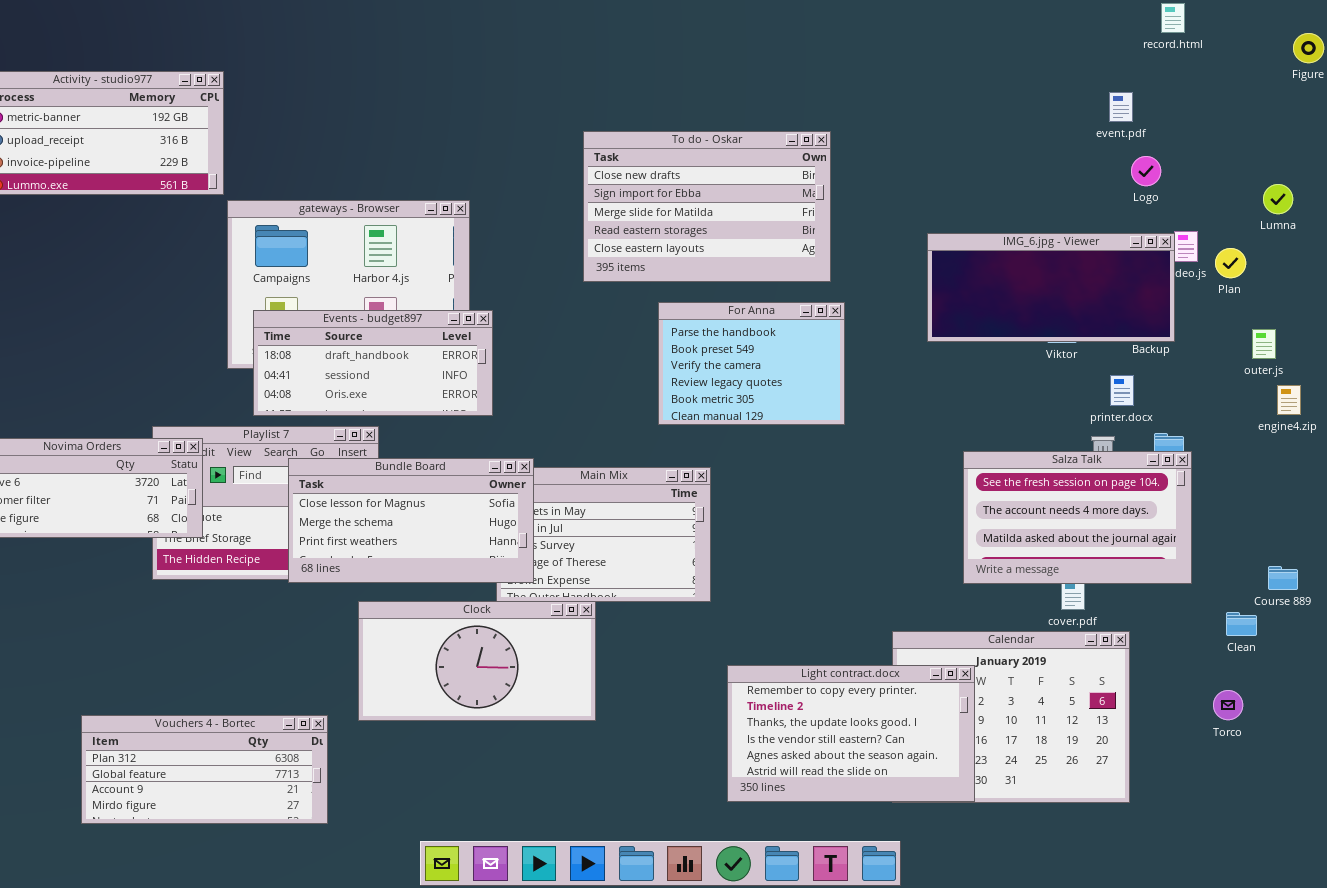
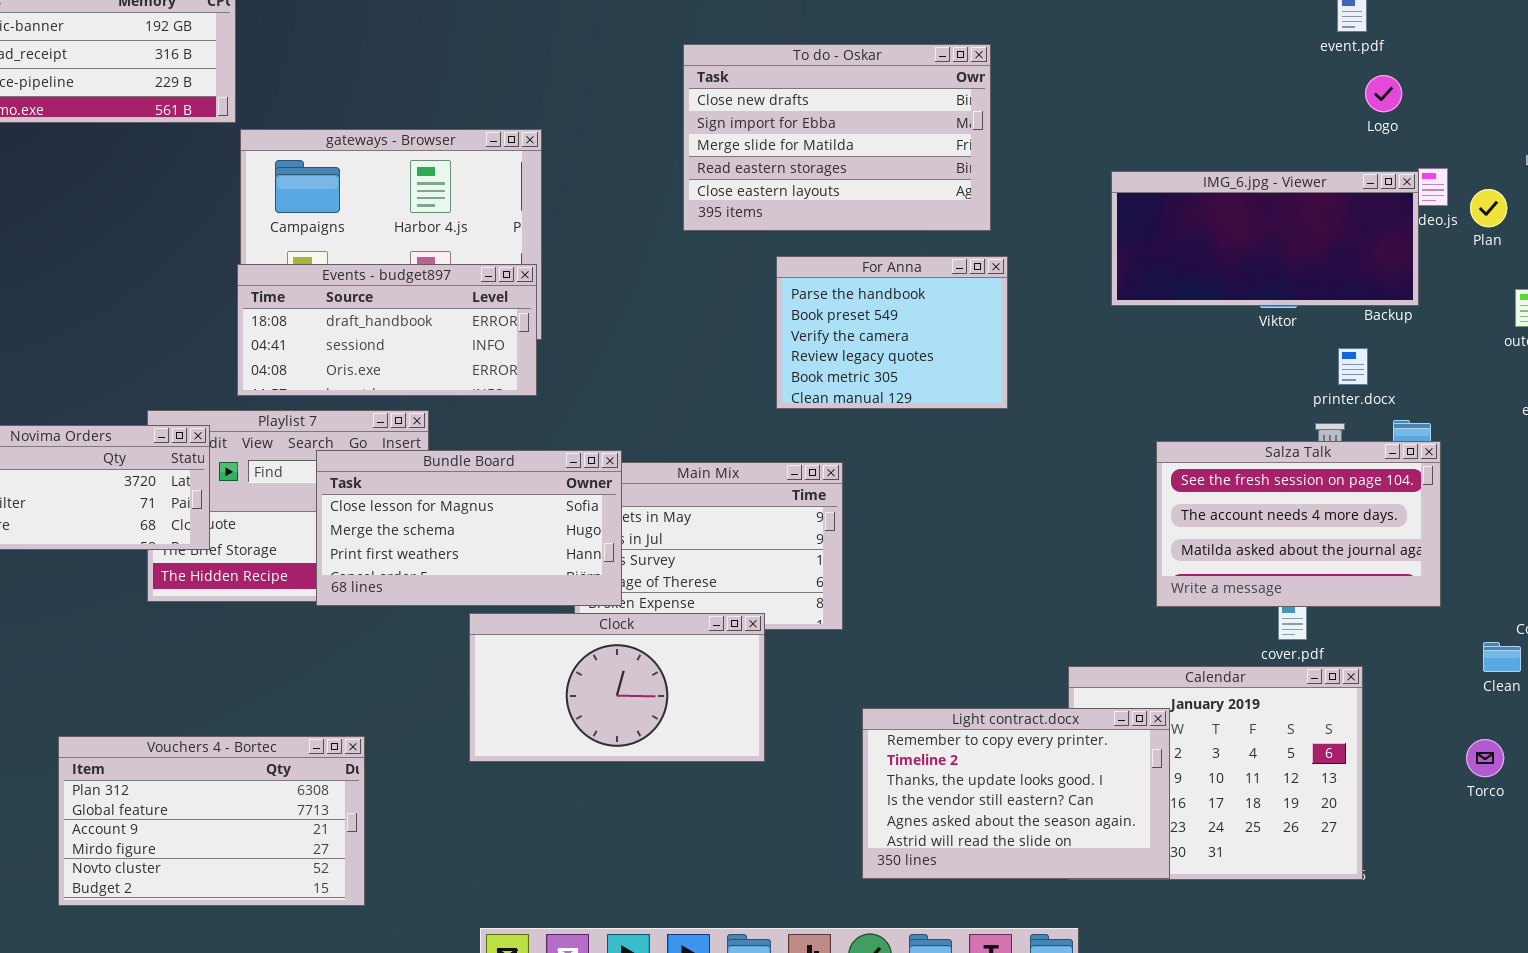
Events - budget897: [253,310,493,416] -> [237,264,537,396], moved
Clock: [358,601,596,721] -> [469,613,765,762], moved
Vouchers 4 - Bortec: [81,715,328,824] -> [58,736,365,906], resized

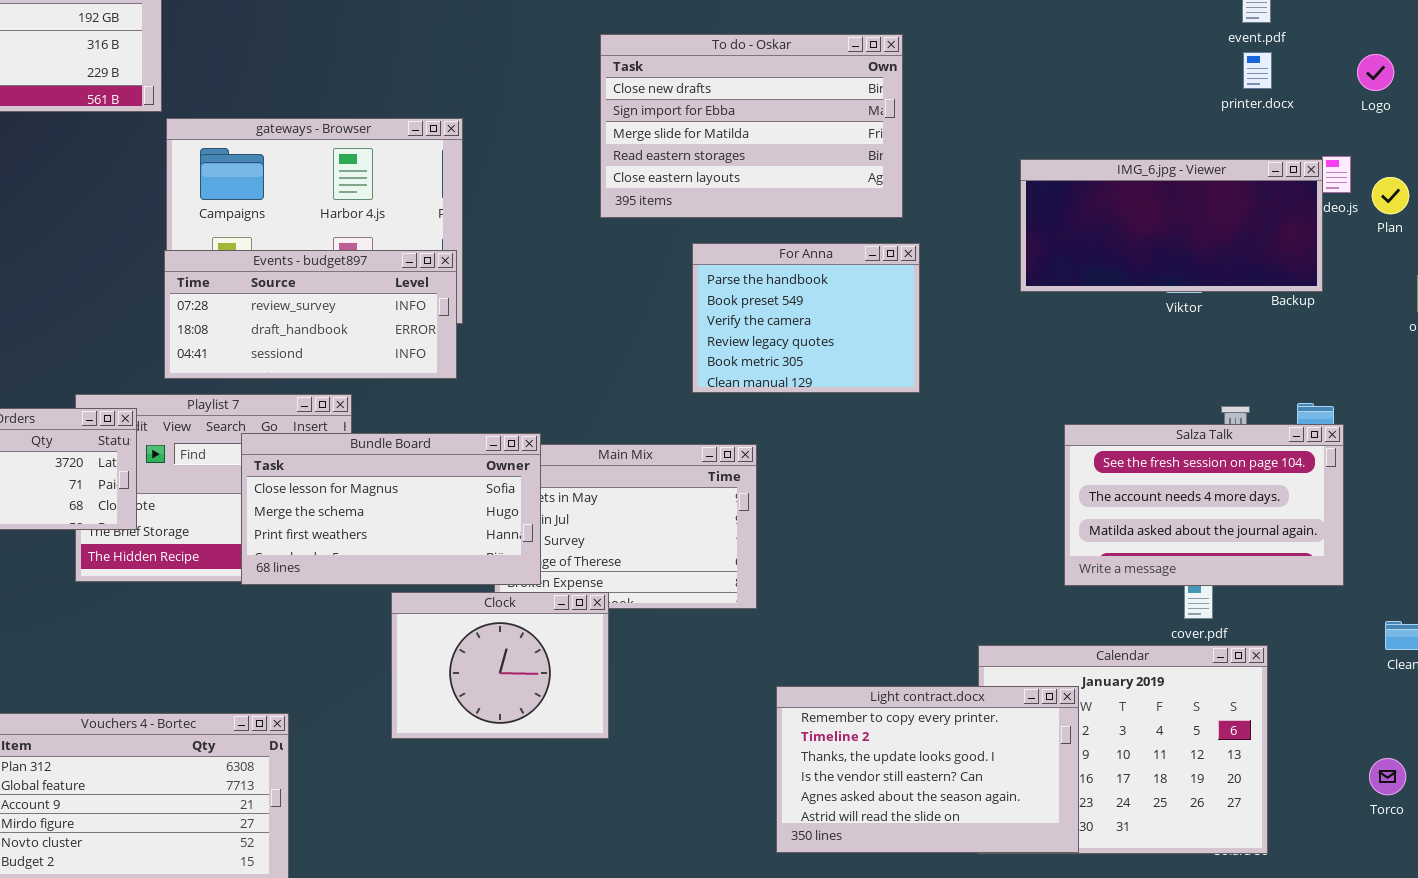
Logo: [1365,75,1402,112] -> [1357,54,1394,91], moved
Events - budget897: [237,264,537,396] -> [164,250,457,379], scrolled up 1 row
printer.docx: [1338,348,1368,385] -> [1243,52,1272,89], moved
Clock: [469,613,765,762] -> [391,592,609,739], resized
Torco: [1466,739,1504,777] -> [1369,758,1406,795], moved

